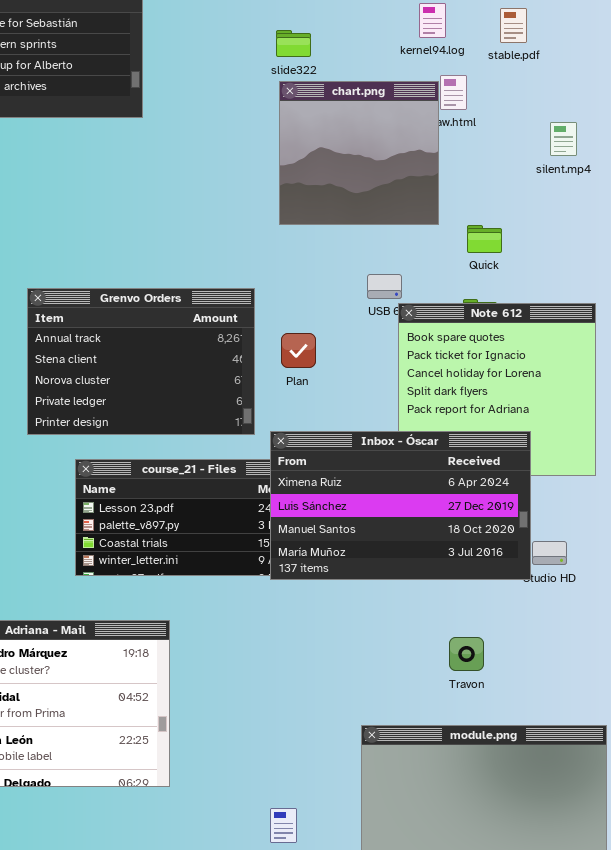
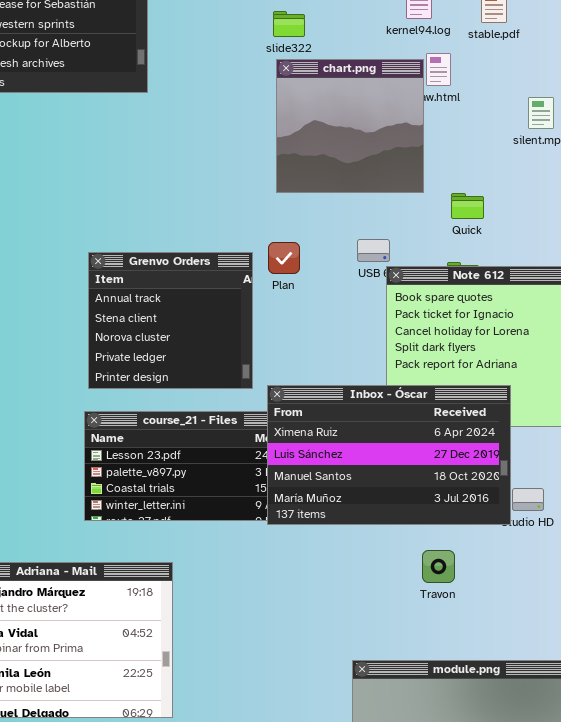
Grenvo Orders: [27,288,255,435] -> [88,252,253,389], resized
Plan: [281,333,316,368] -> [268,242,300,274], moved
Travon: [449,637,484,671] -> [422,550,455,583], moved

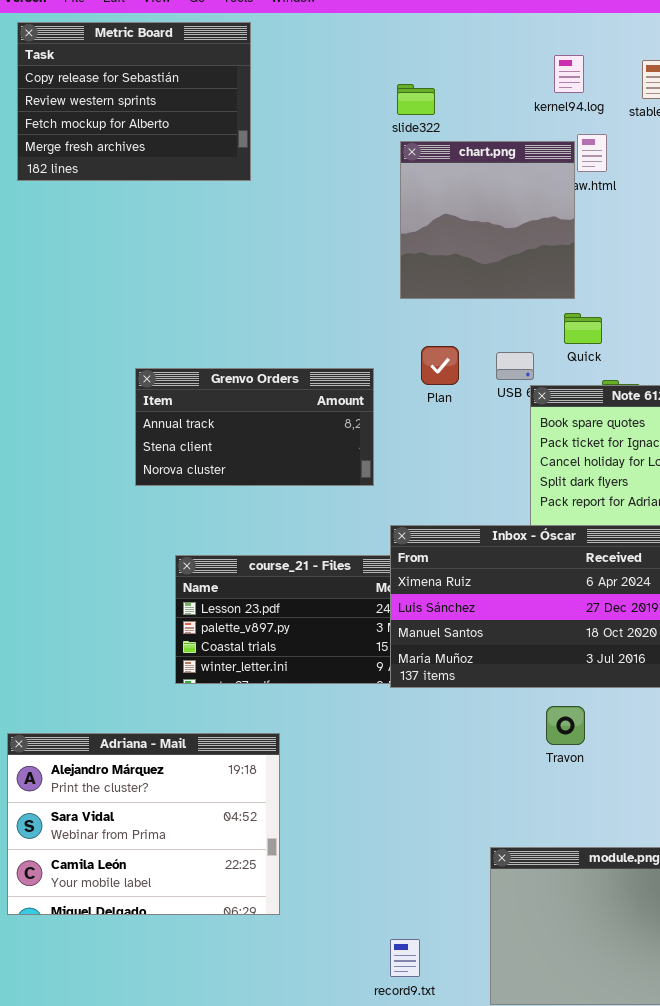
Quick: [451,193,484,219] -> [564,313,602,344], moved
Plan: [268,242,300,274] -> [421,346,459,385], moved
Grenvo Orders: [88,252,253,389] -> [135,368,374,486], resized
Travon: [422,550,455,583] -> [546,706,585,745], moved

